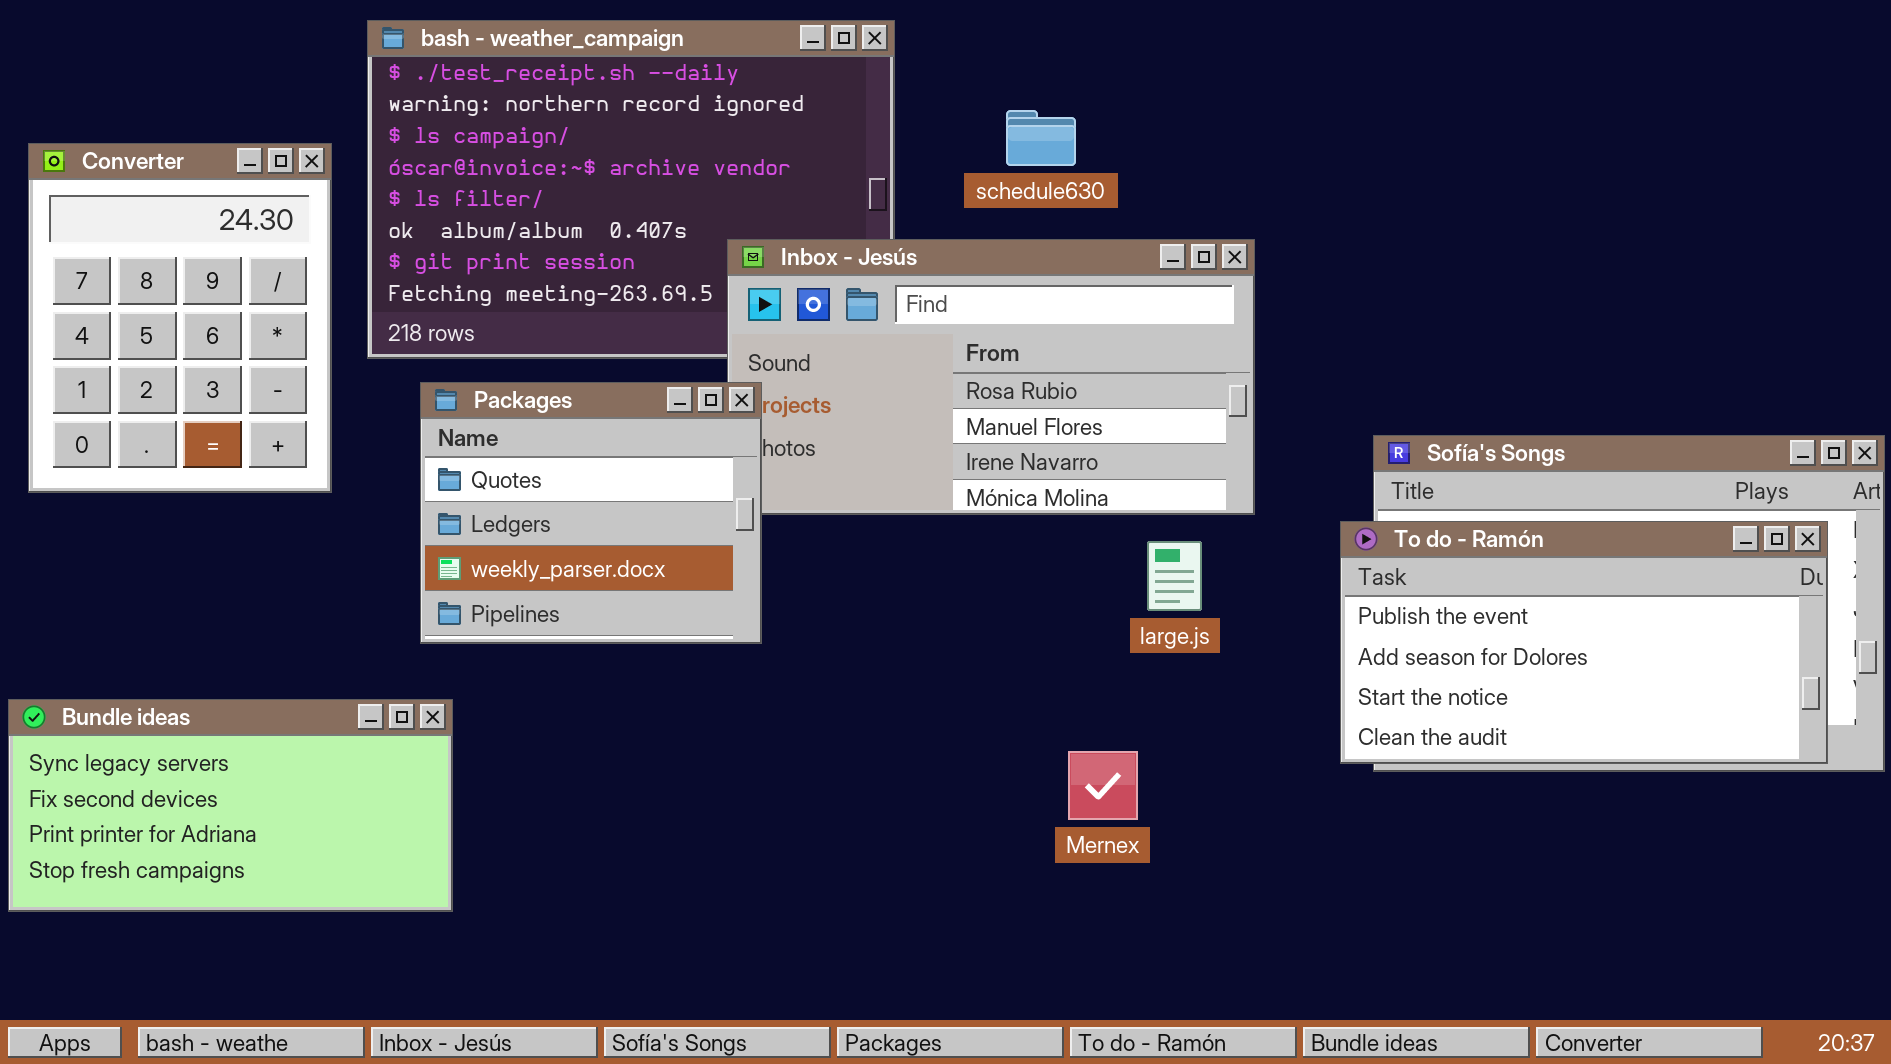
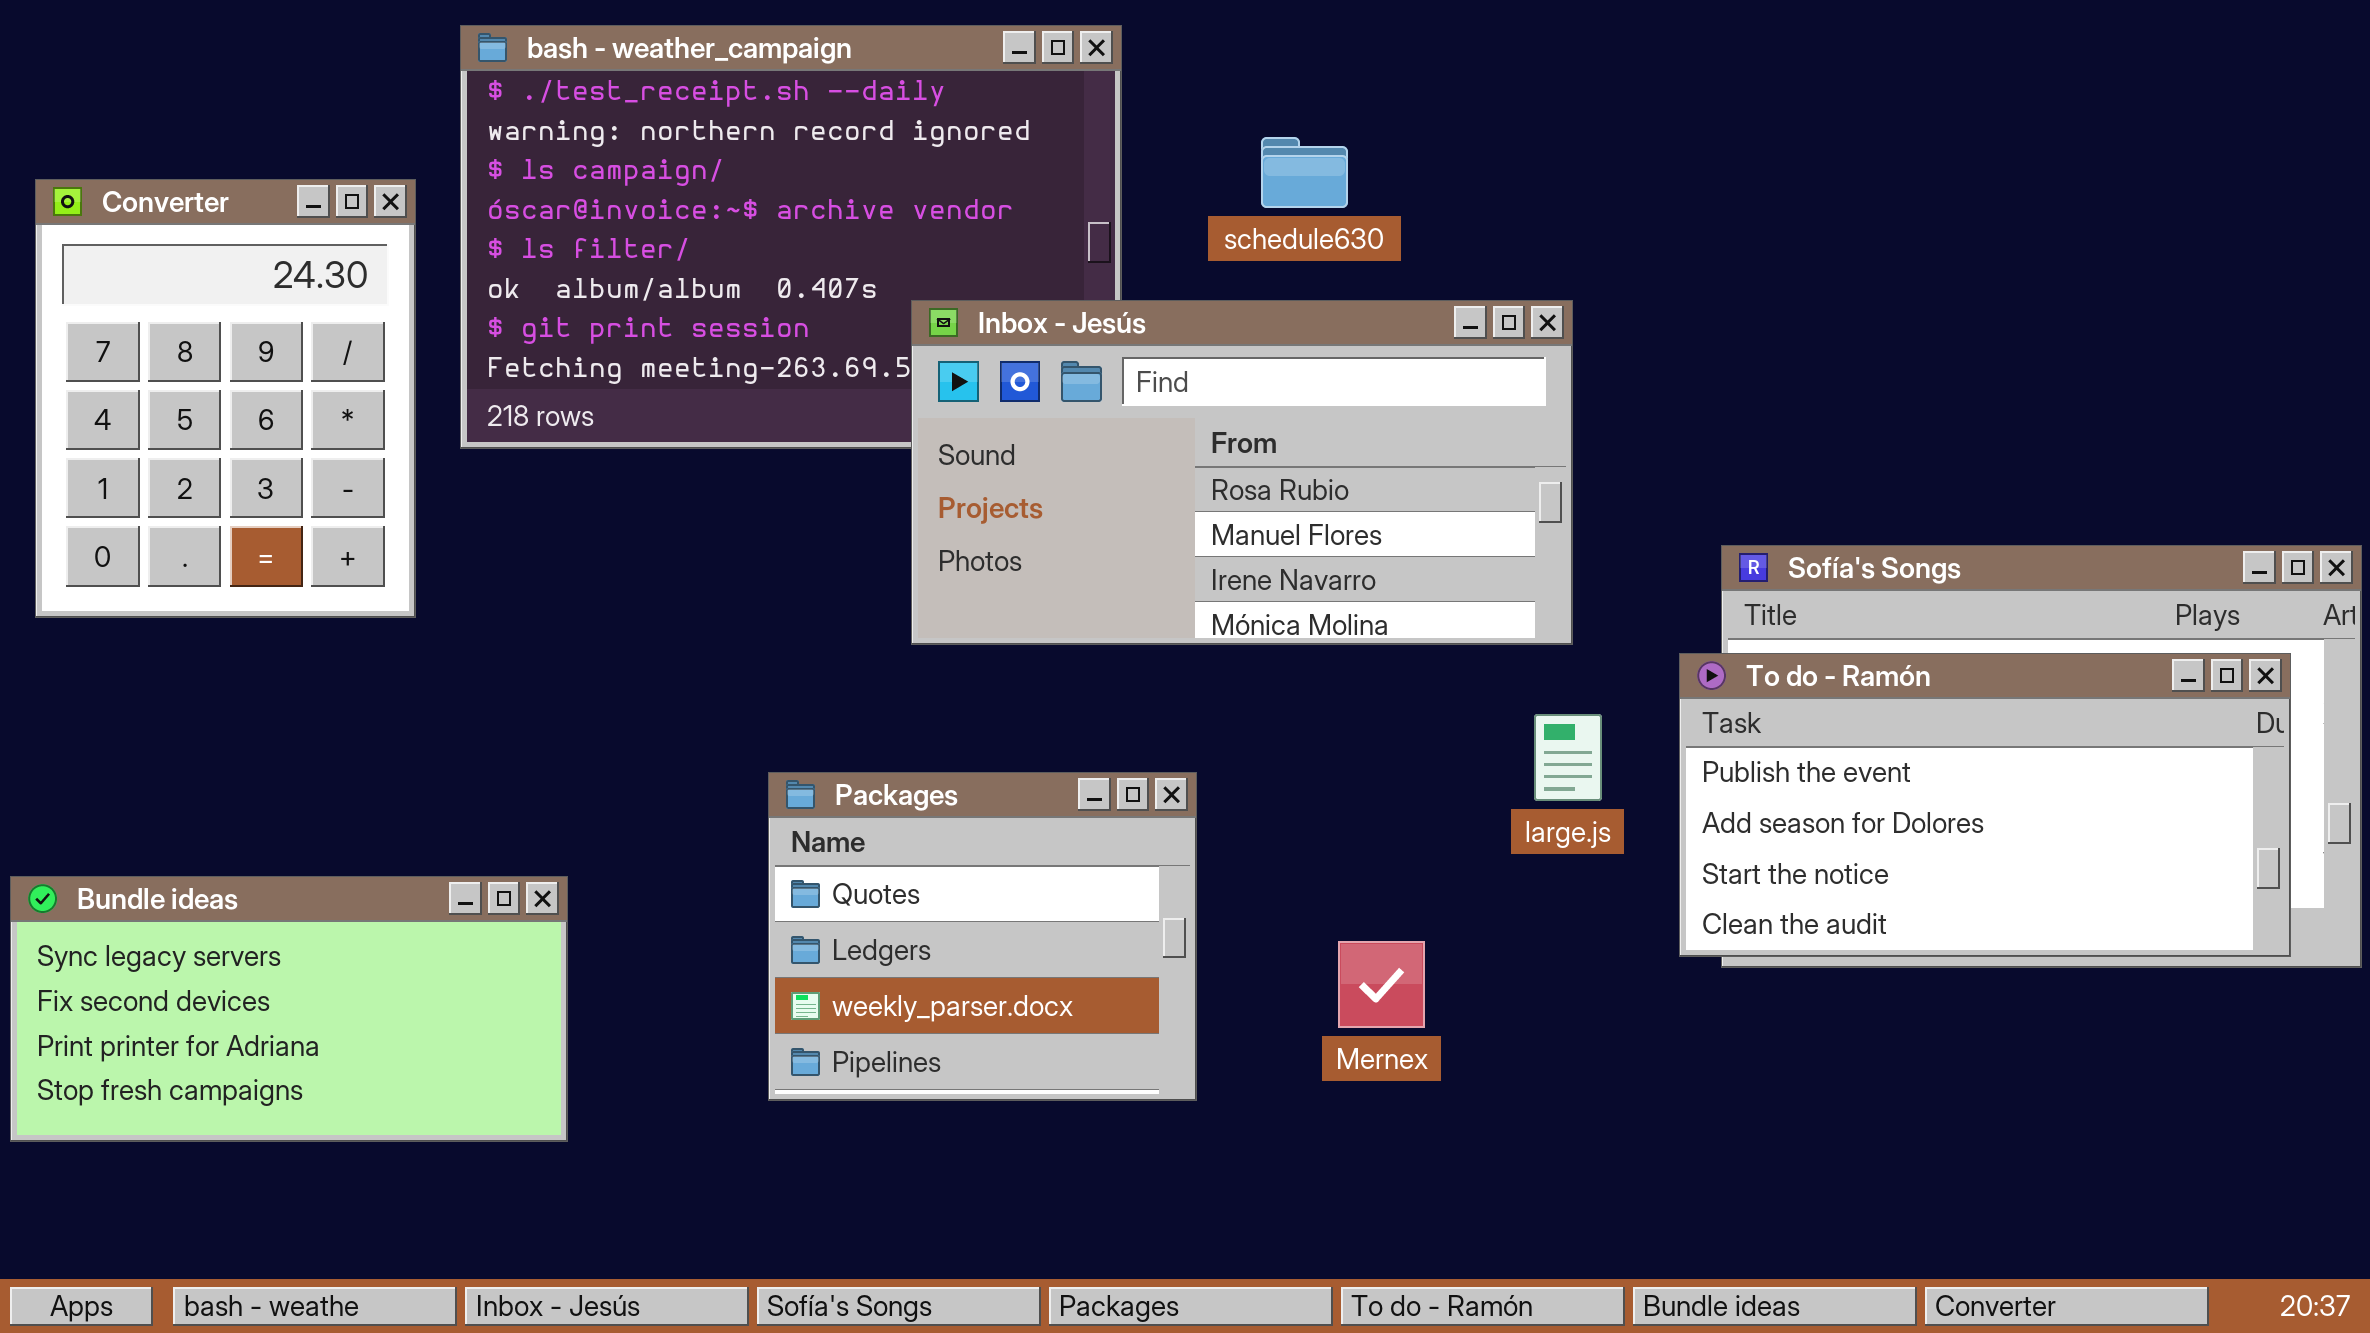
Packages: [420,382,762,644] -> [768,772,1197,1101], moved
large.js: [1147,541,1202,611] -> [1534,714,1602,801], moved

